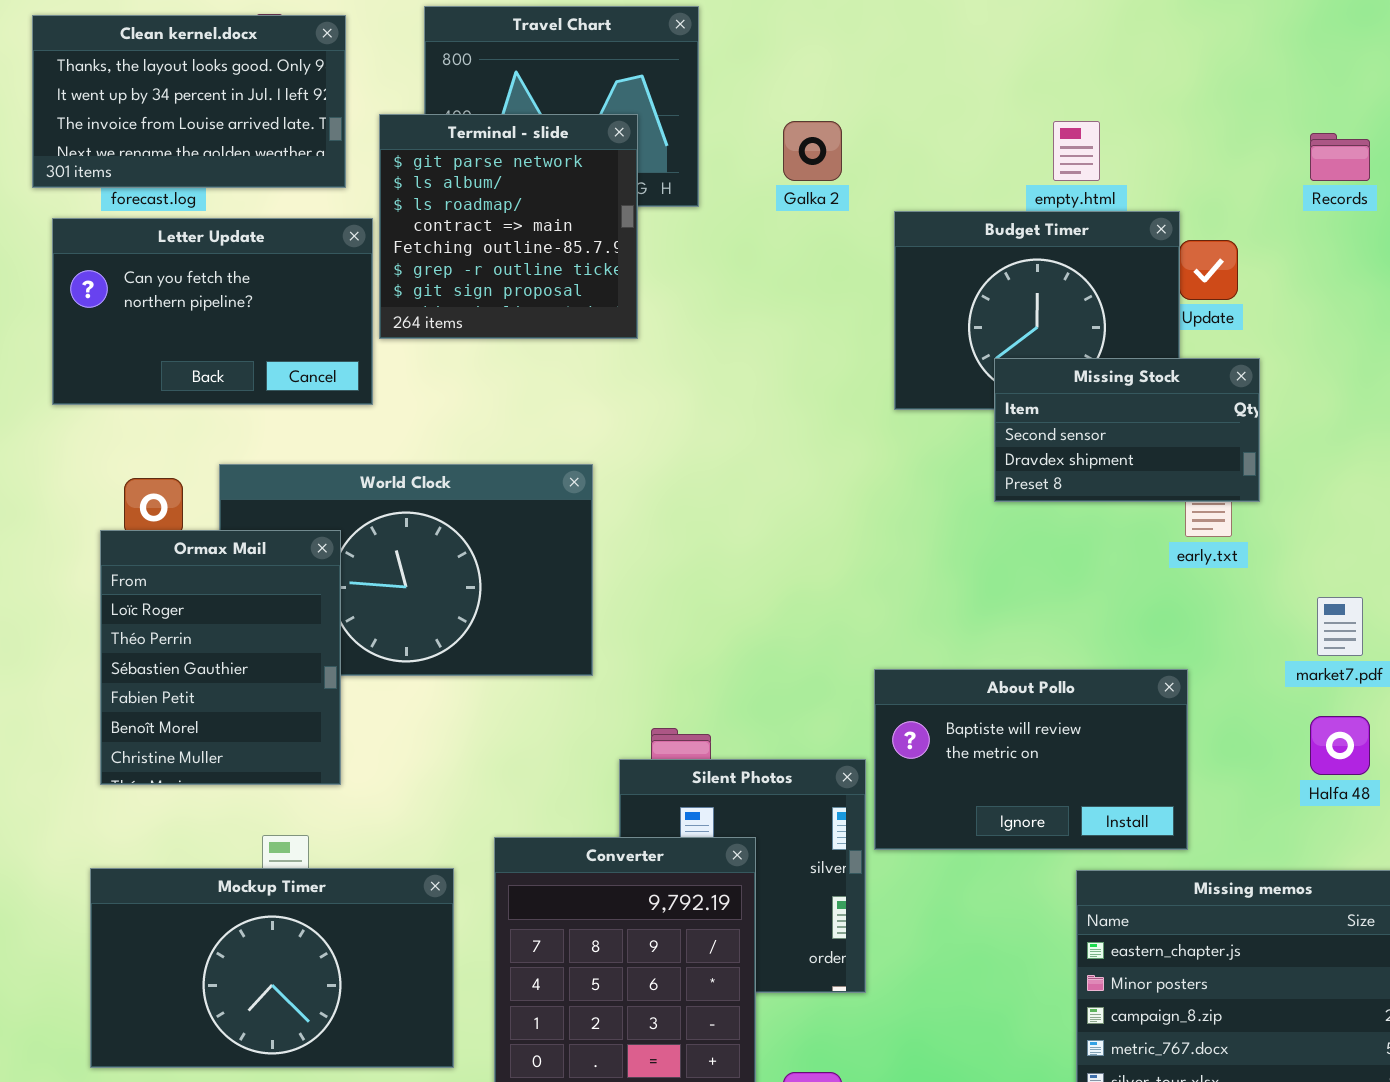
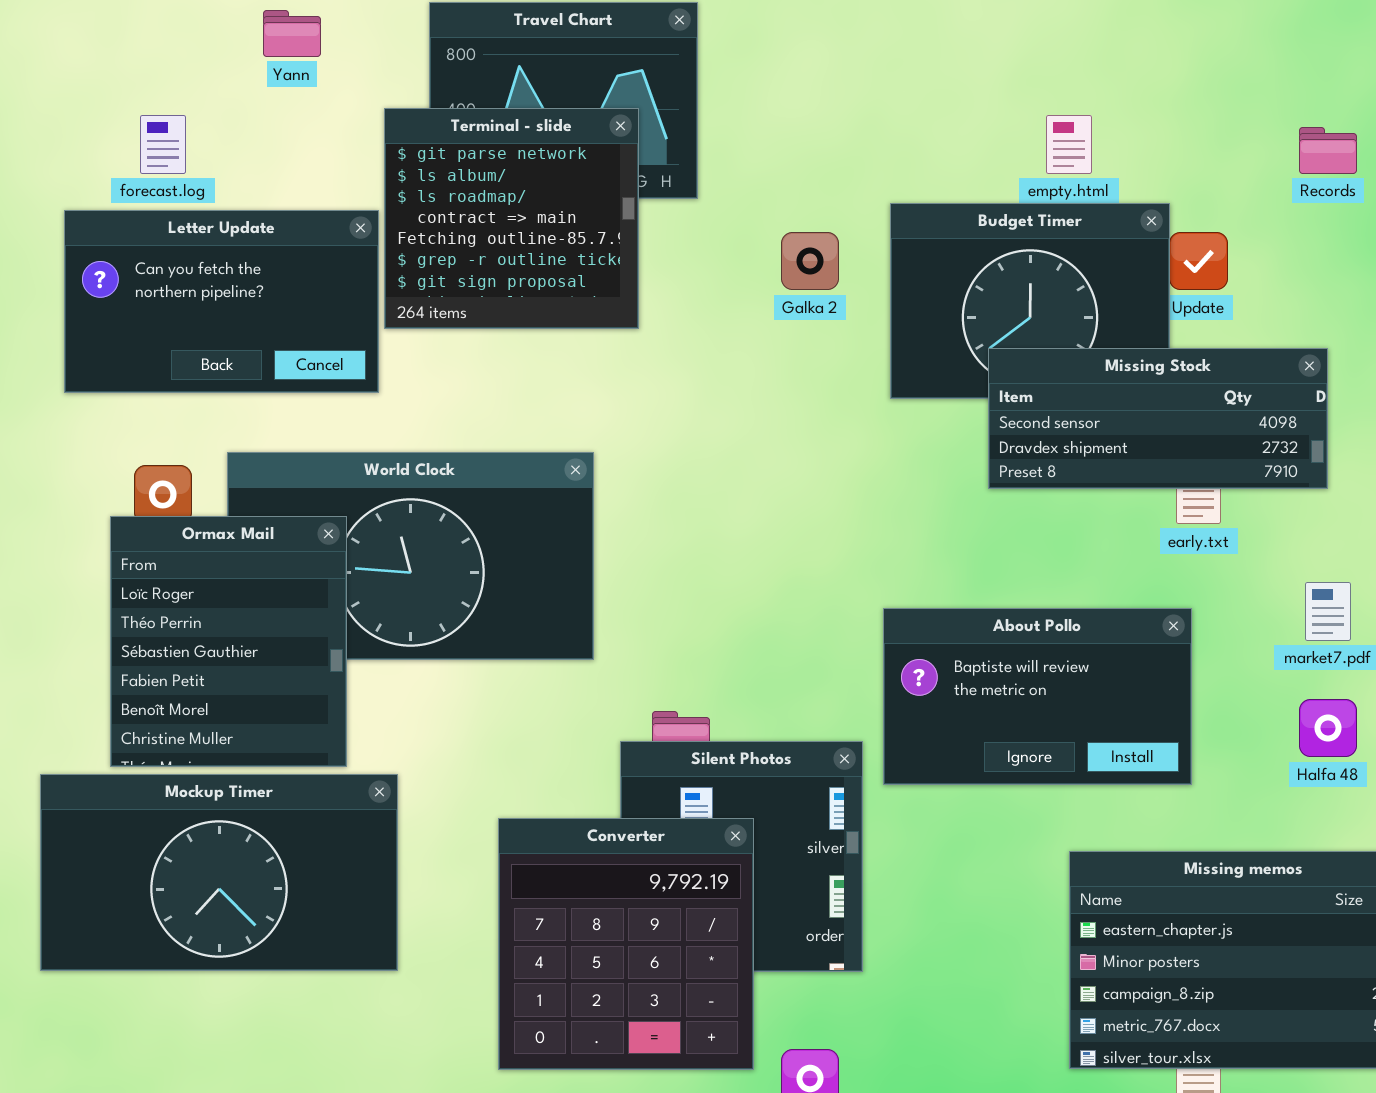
Clean kernel.docx: [32,15,346,188] -> none, closed
Galka 2: [783,121,842,181] -> [781,232,839,290], moved
Missing Stock: [994,358,1260,502] -> [988,348,1328,489], resized
About Pollo: [874,669,1188,850] -> [883,608,1192,785], moved
Mockup Timer: [90,868,454,1068] -> [40,774,398,971], moved

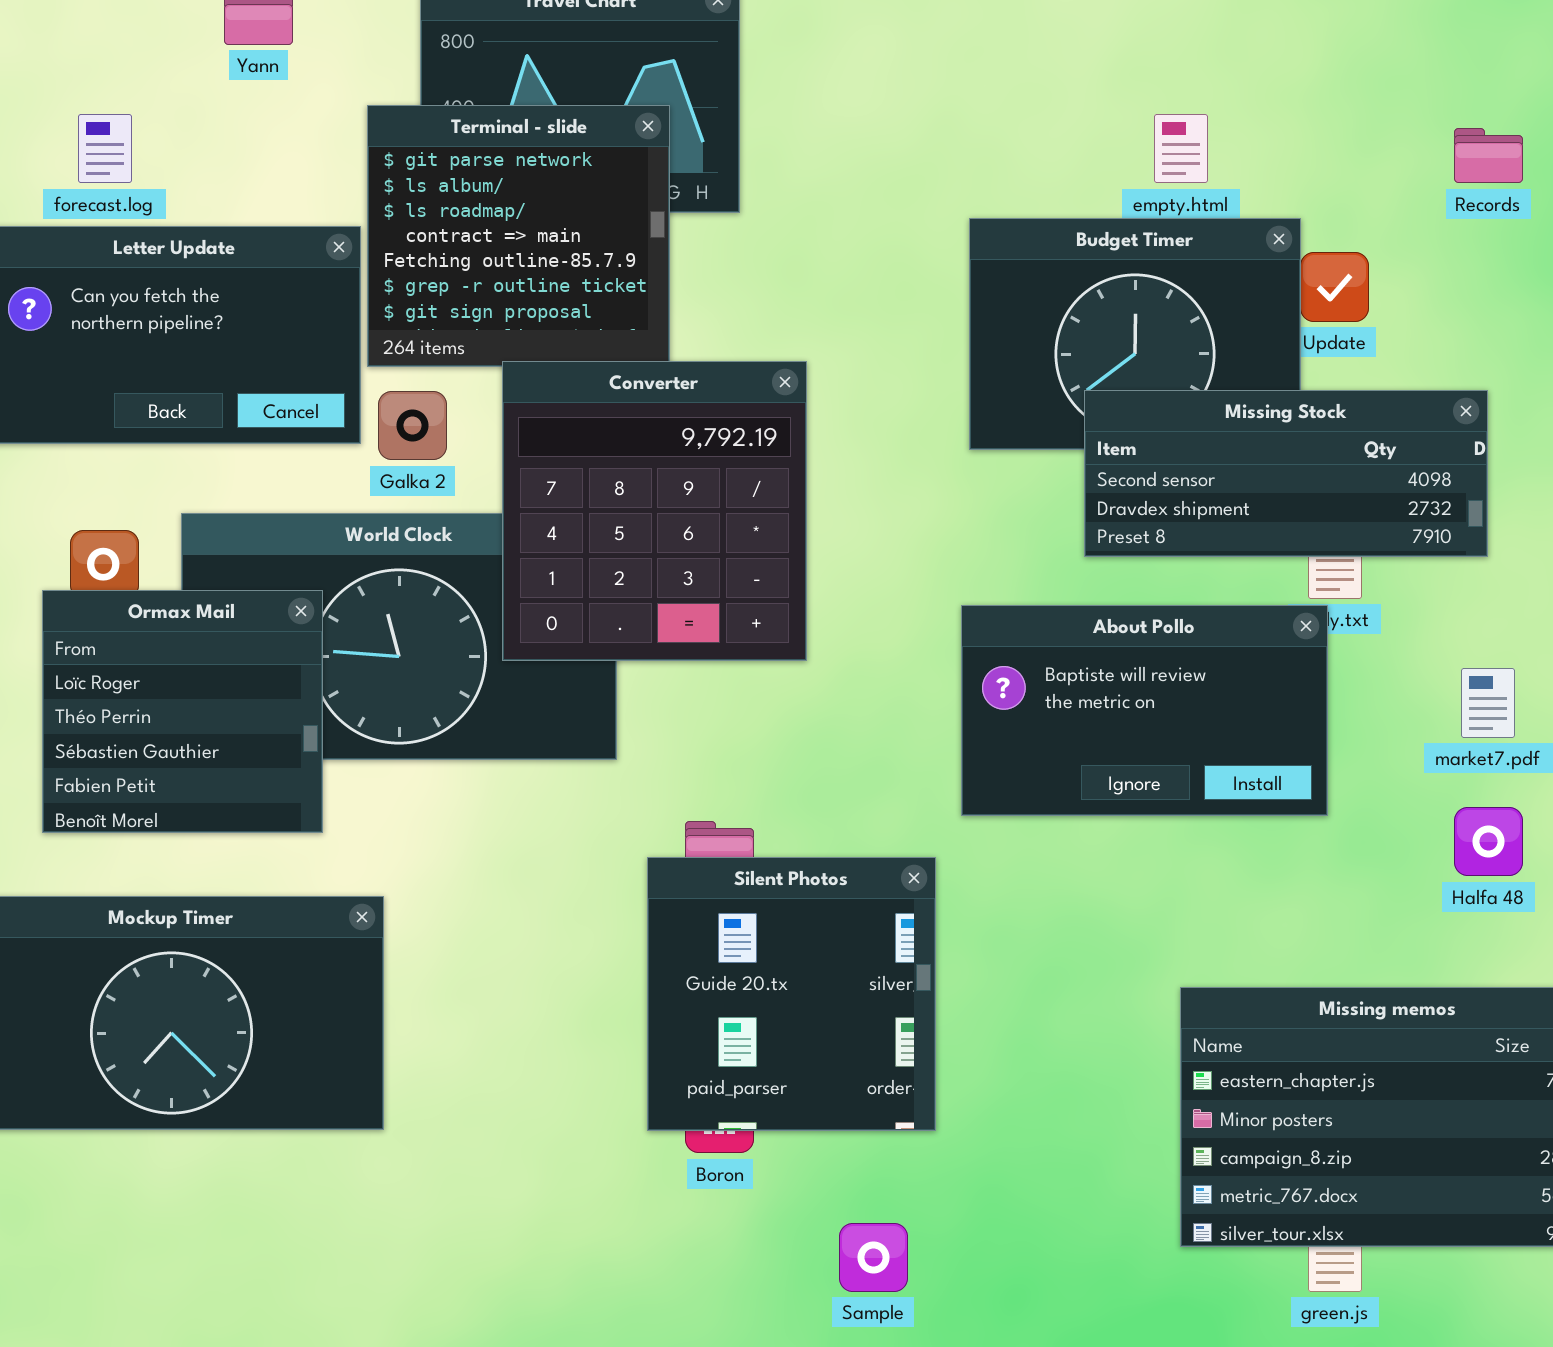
Galka 2: [781,232,839,290] -> [378,391,447,460], moved
Ormax Mail: [110,516,347,767] -> [42,590,323,833], resized
About Pollo: [883,608,1192,785] -> [961,605,1328,816], moved
Converter: [498,818,754,1070] -> [502,361,807,661], moved

